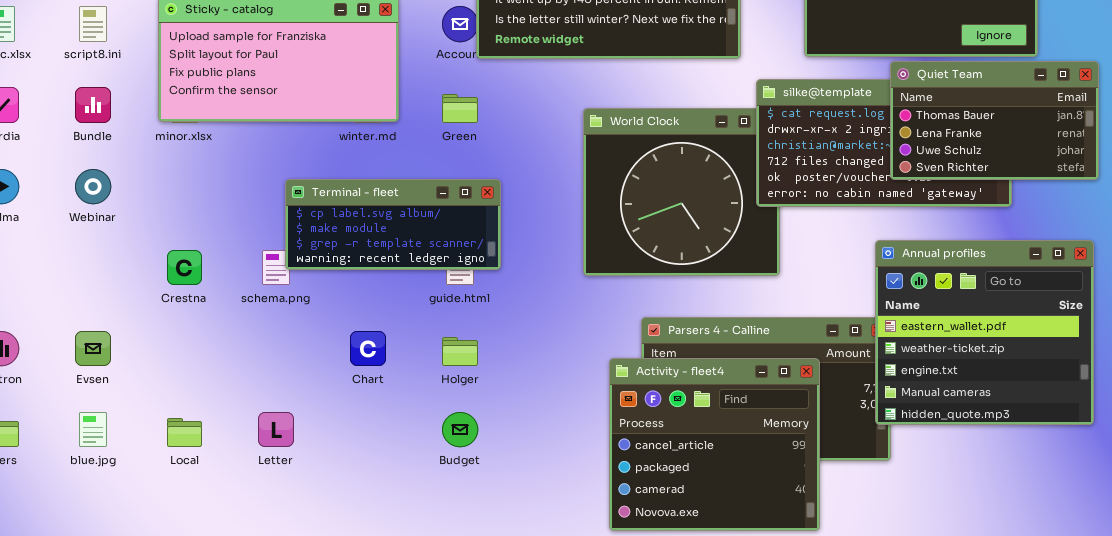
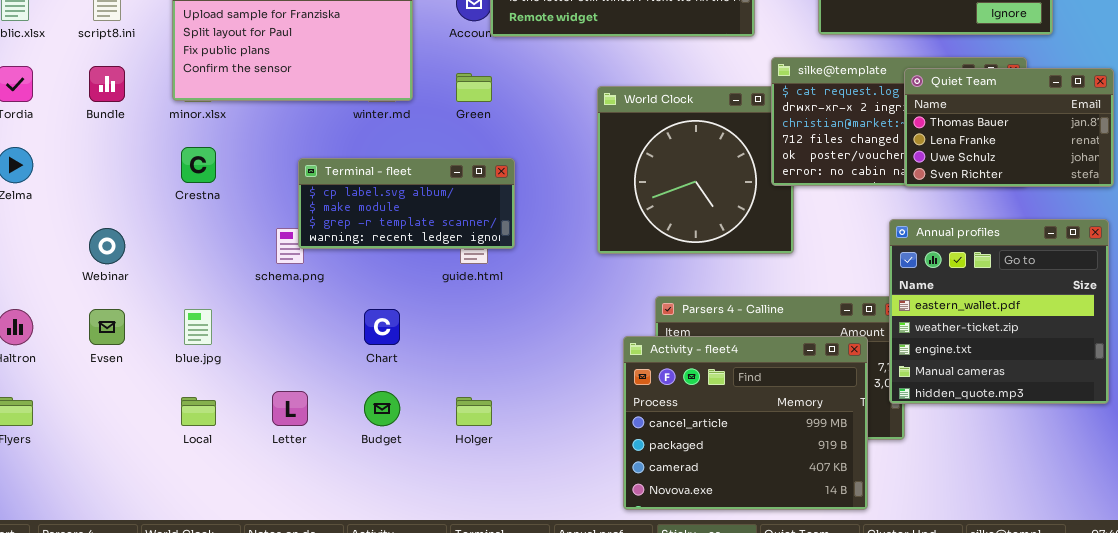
Quiet Team: [890,61,1099,180] -> [904,68,1114,187], moved
Webinar: [75,169,111,204] -> [89,228,125,264], moved
Crestna: [167,250,202,285] -> [181,147,216,183], moved
Holger: [442,337,478,366] -> [456,397,492,426], moved
Activity - fleet4: [609,358,820,531] -> [623,336,868,510], resized
blue.jpg: [79,412,107,447] -> [184,309,212,345], moved
Budget: [442,412,478,447] -> [364,391,400,426], moved

